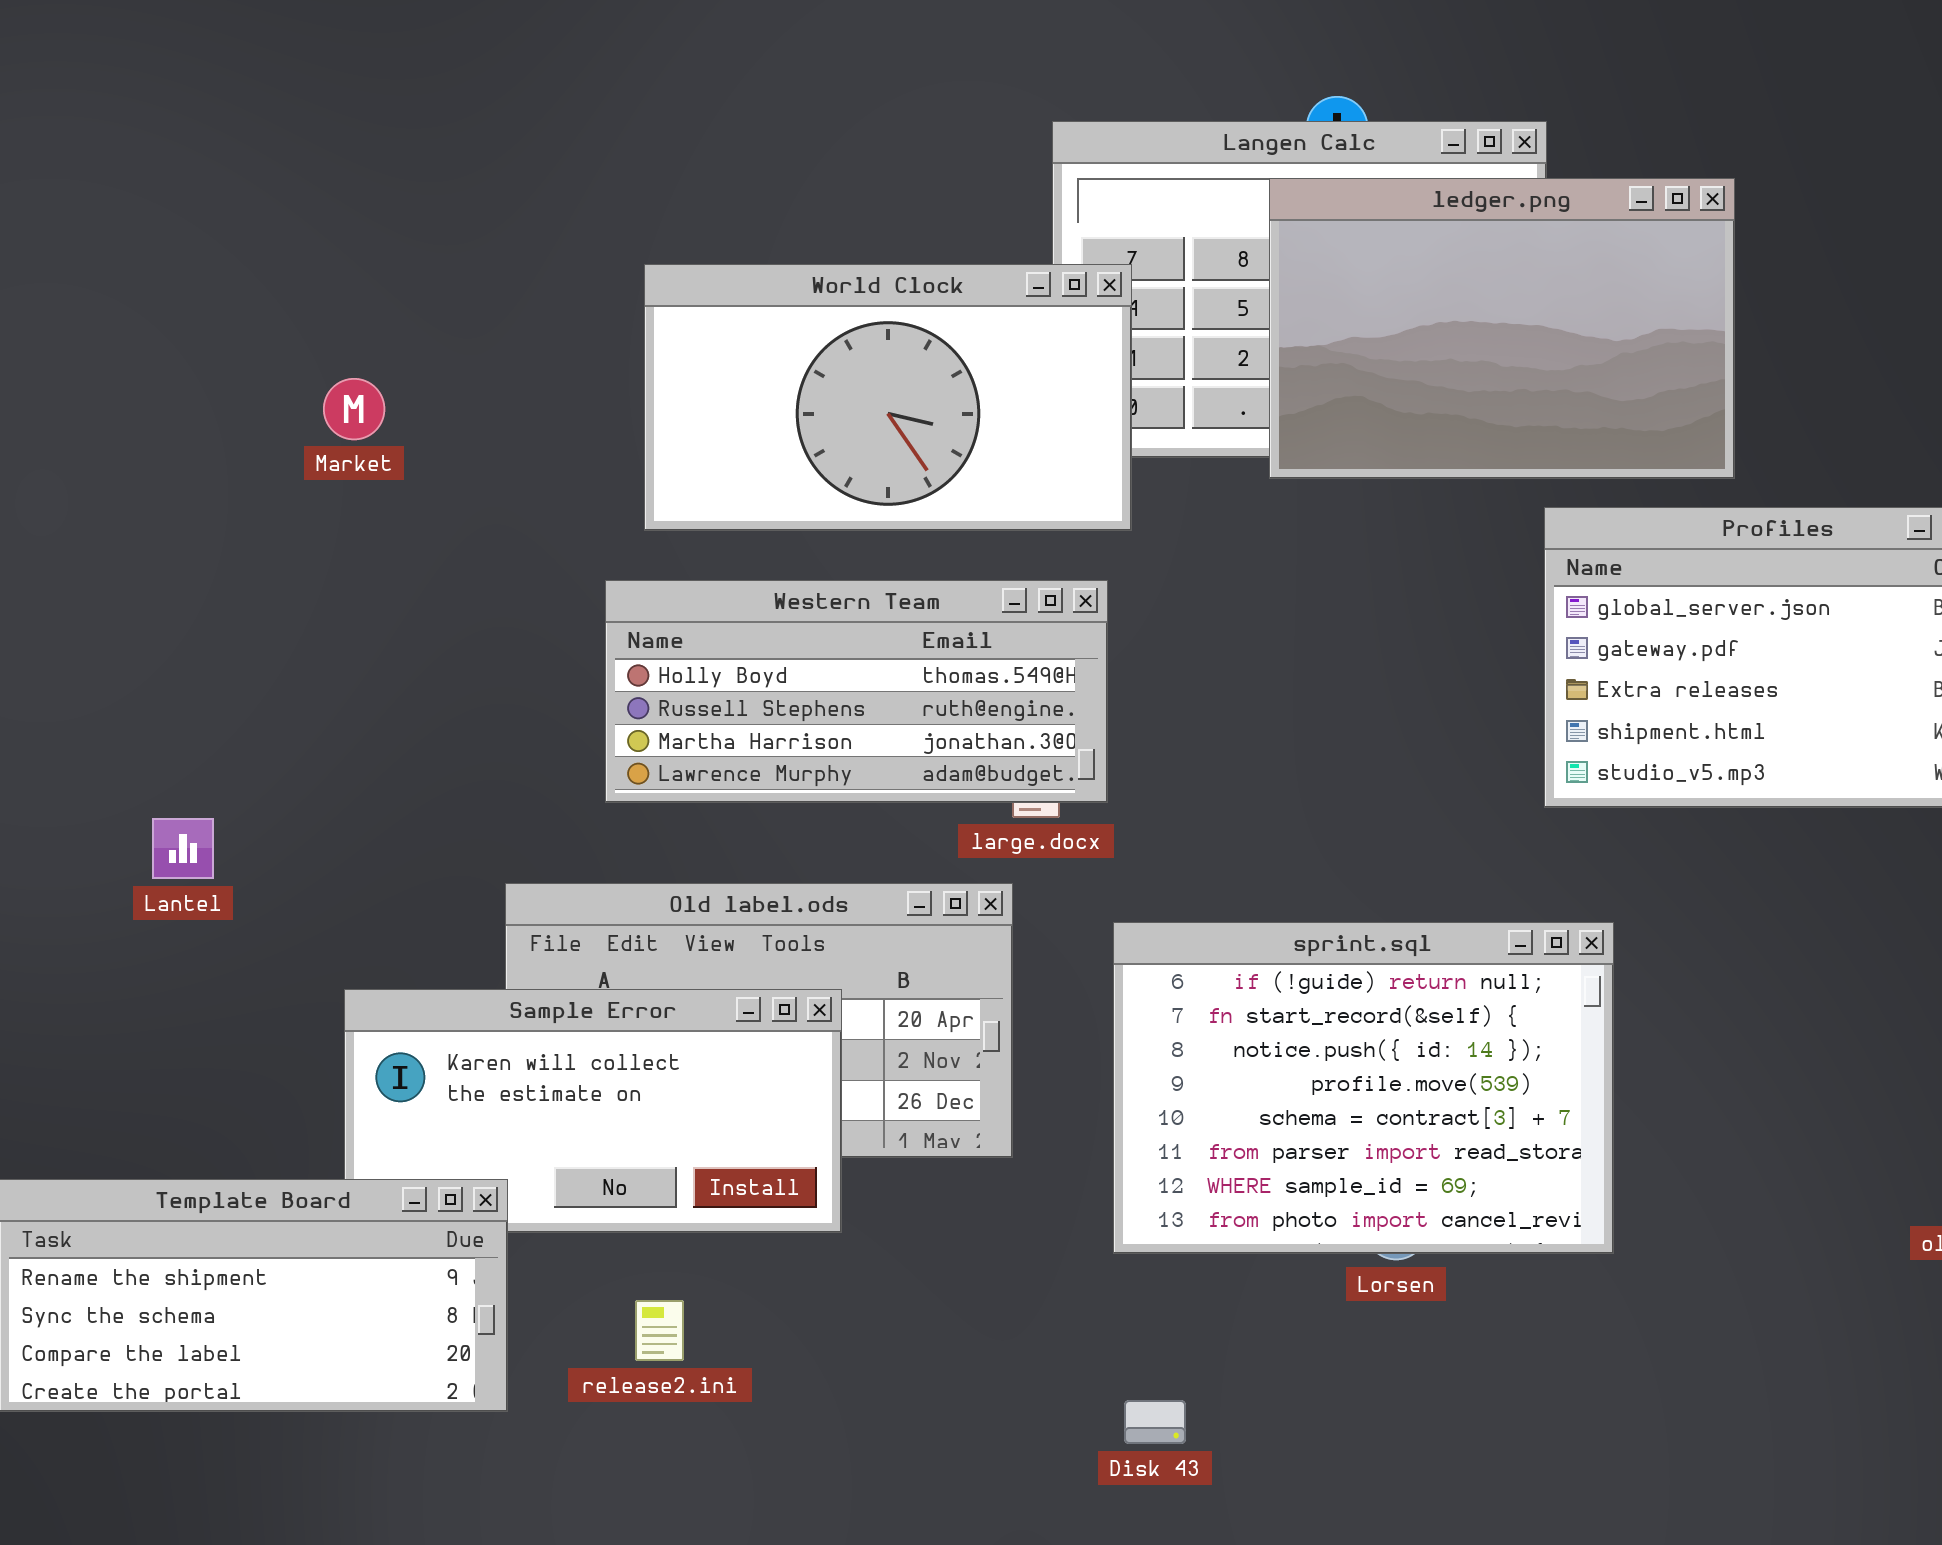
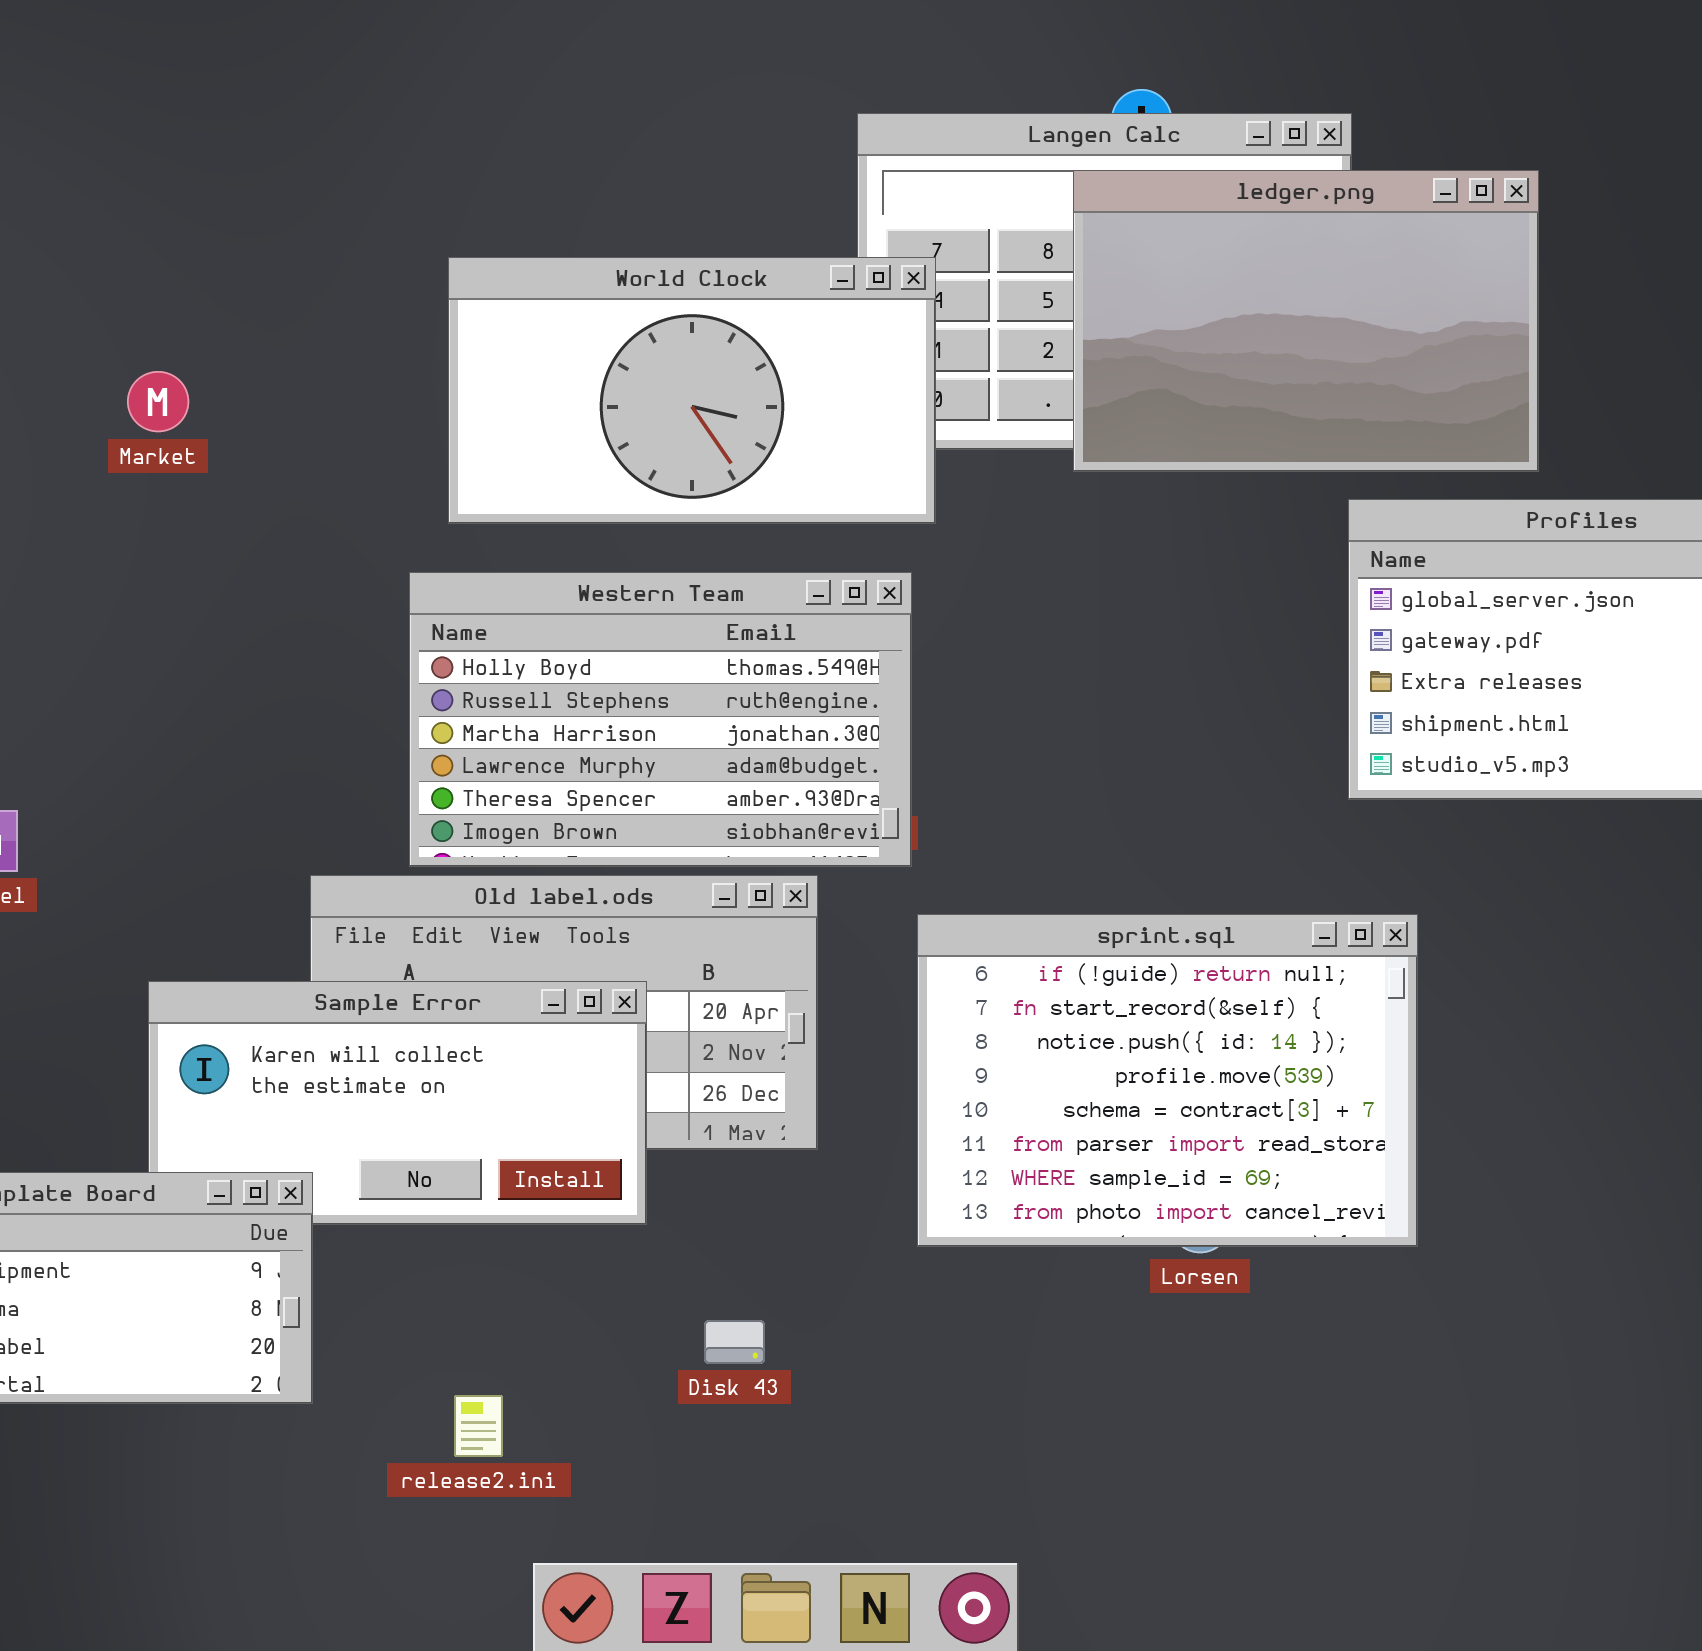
Western Team: [605,580,1108,803] -> [409,572,912,867], resized
release2.ini: [635,1300,684,1361] -> [454,1395,503,1457], moved
Disk 43: [1124,1400,1186,1444] -> [704,1320,765,1364], moved

